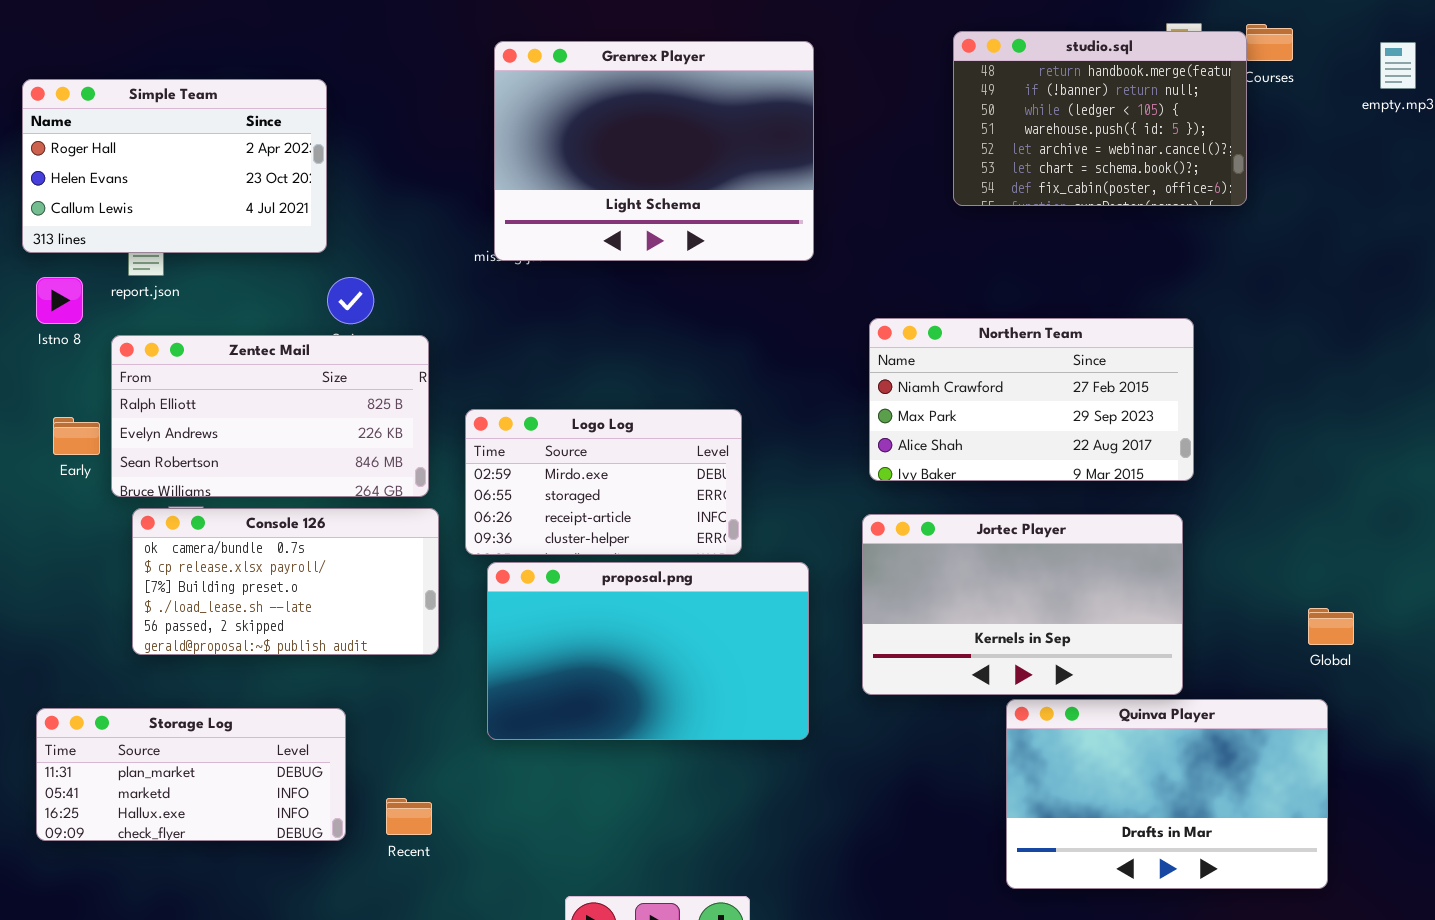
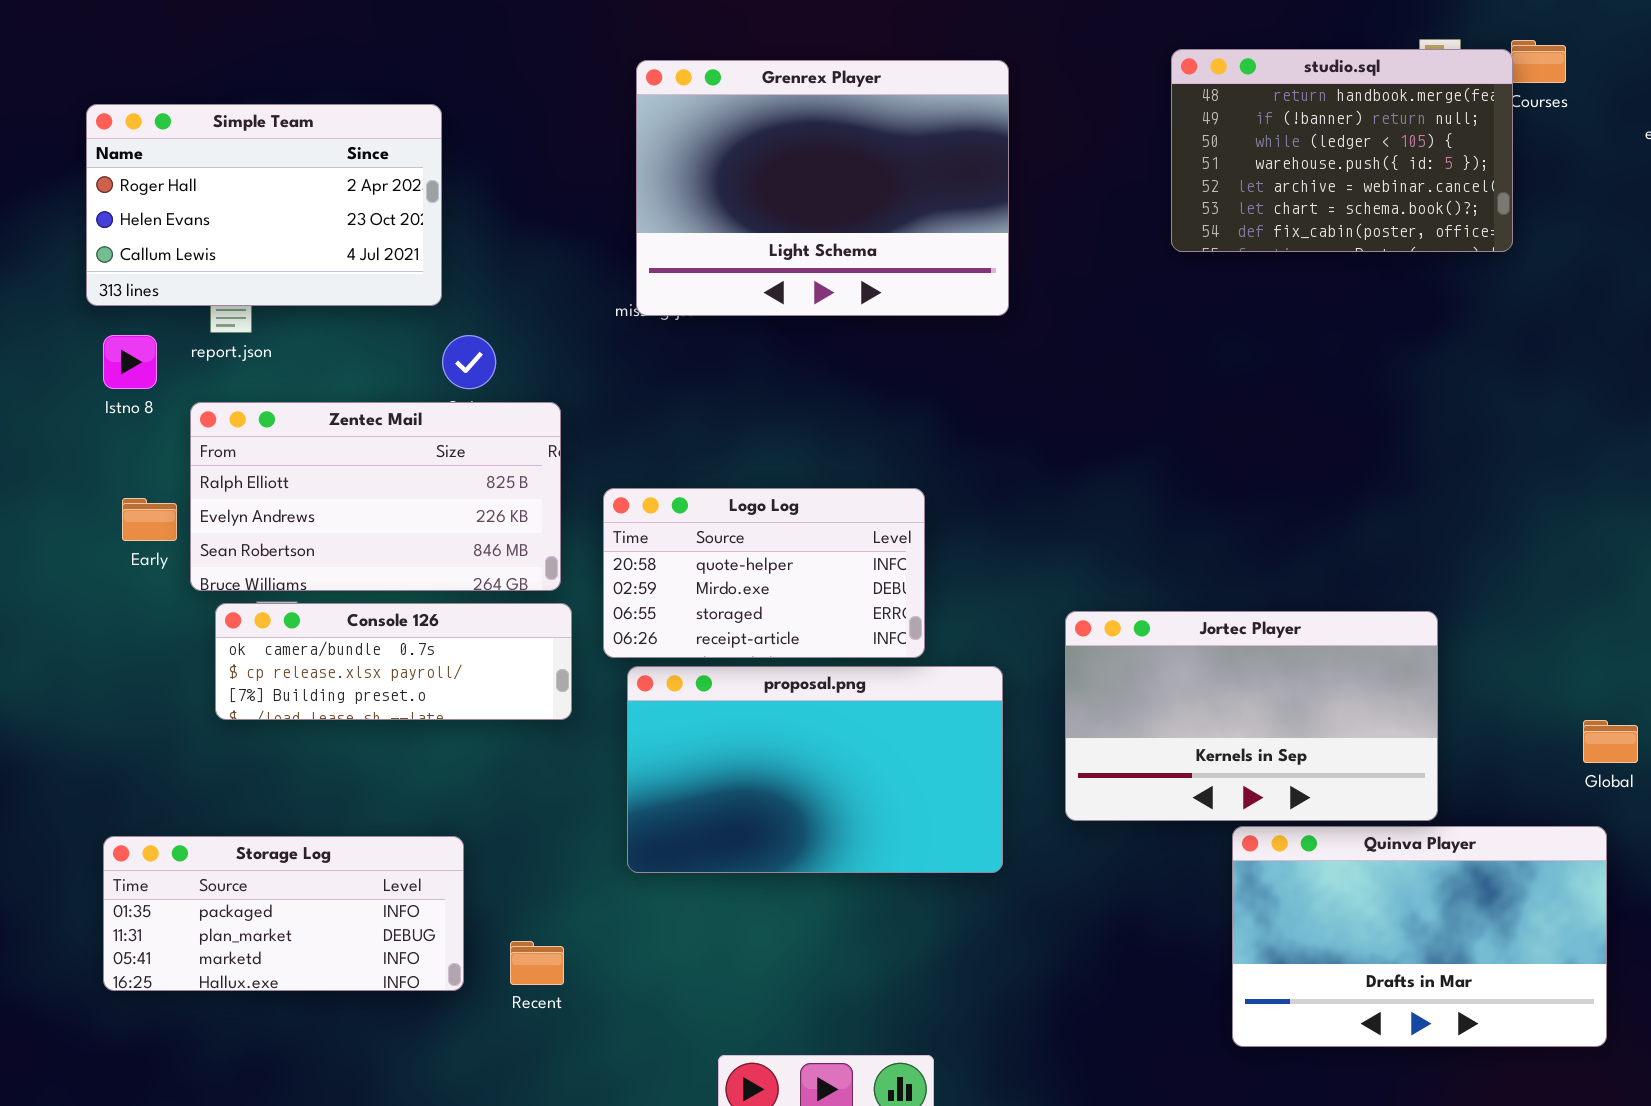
Northern Team: [869,318,1194,481] -> none, closed
Logo Log: [465,409,742,555] -> [603,488,925,658], scrolled up 1 row
Console 126: [132,508,439,655] -> [215,603,572,720], resized
Storage Log: [36,708,346,841] -> [103,836,464,991], scrolled up 1 row

